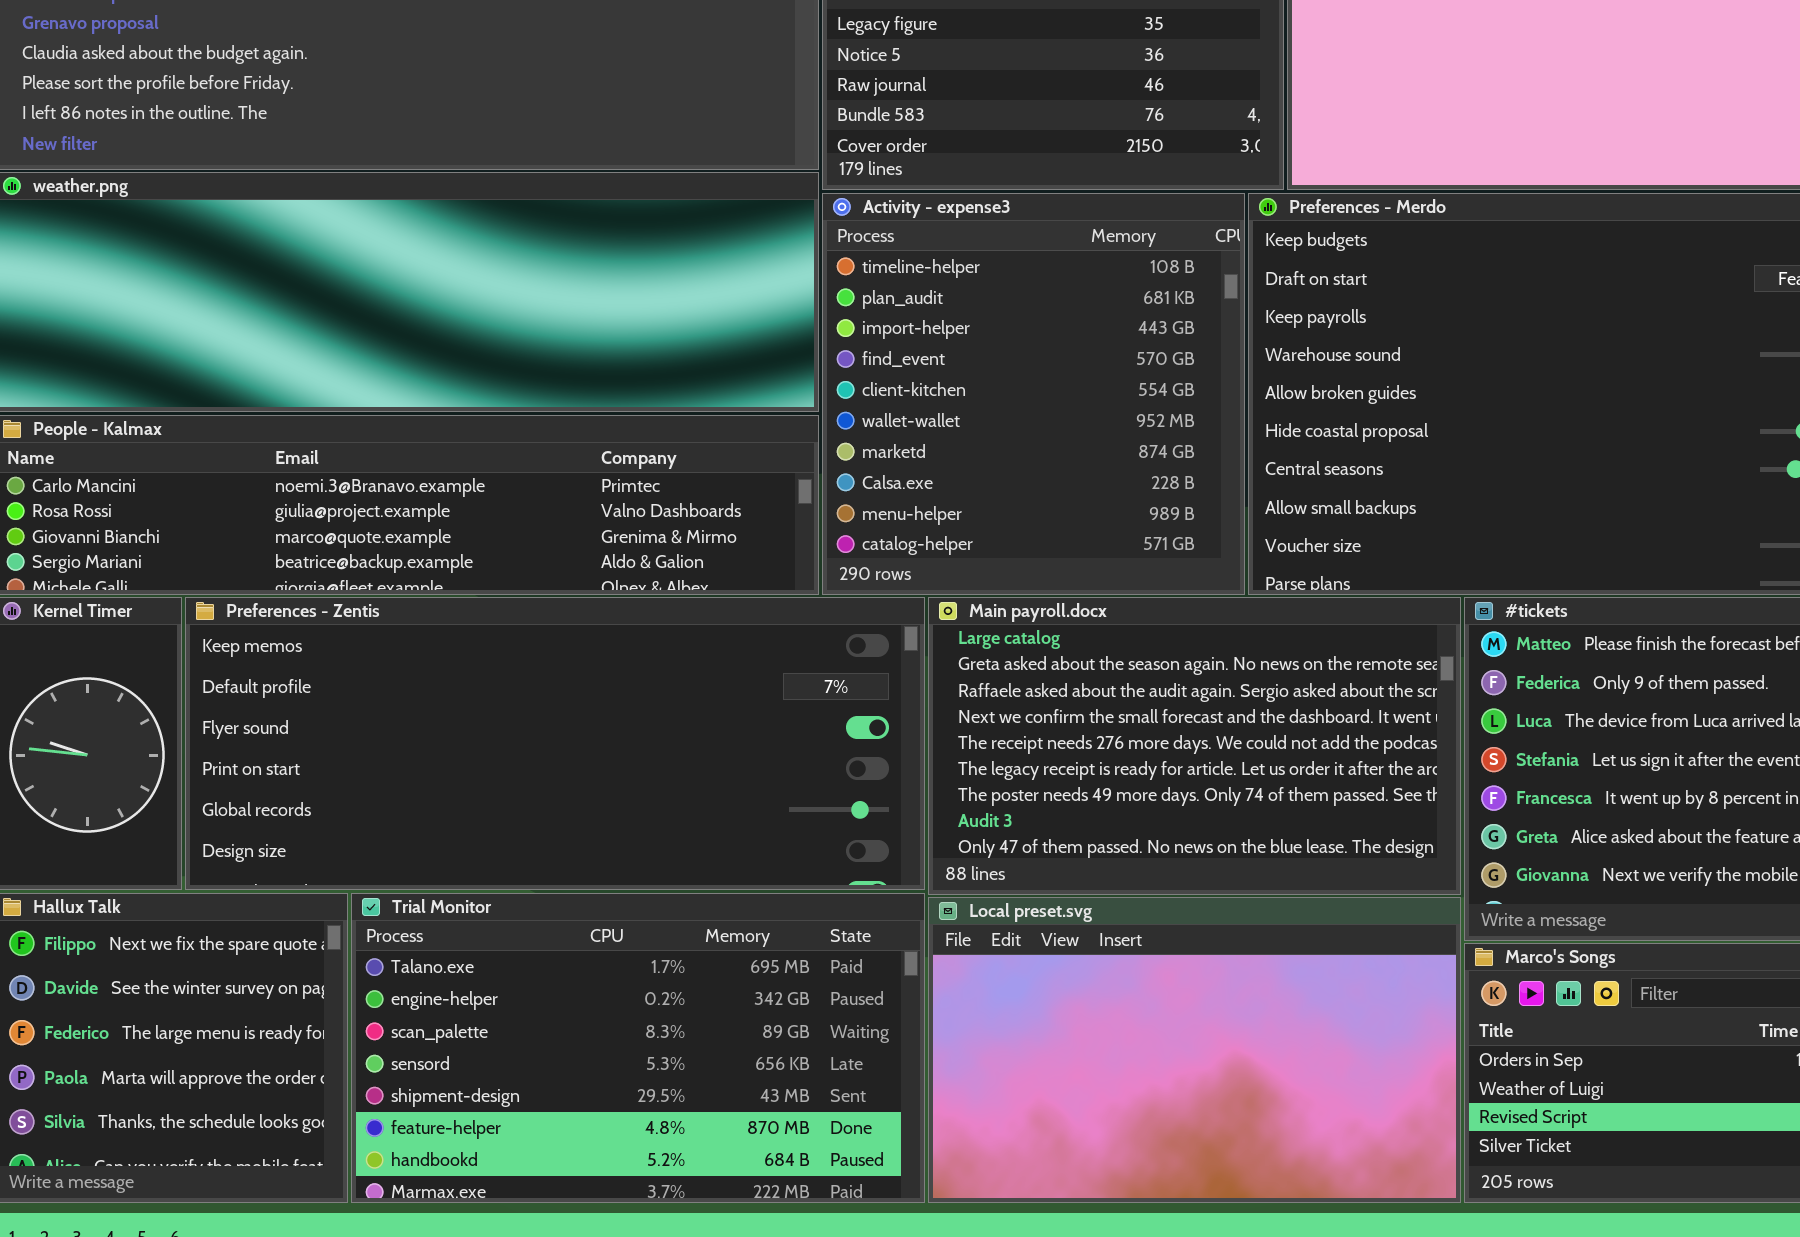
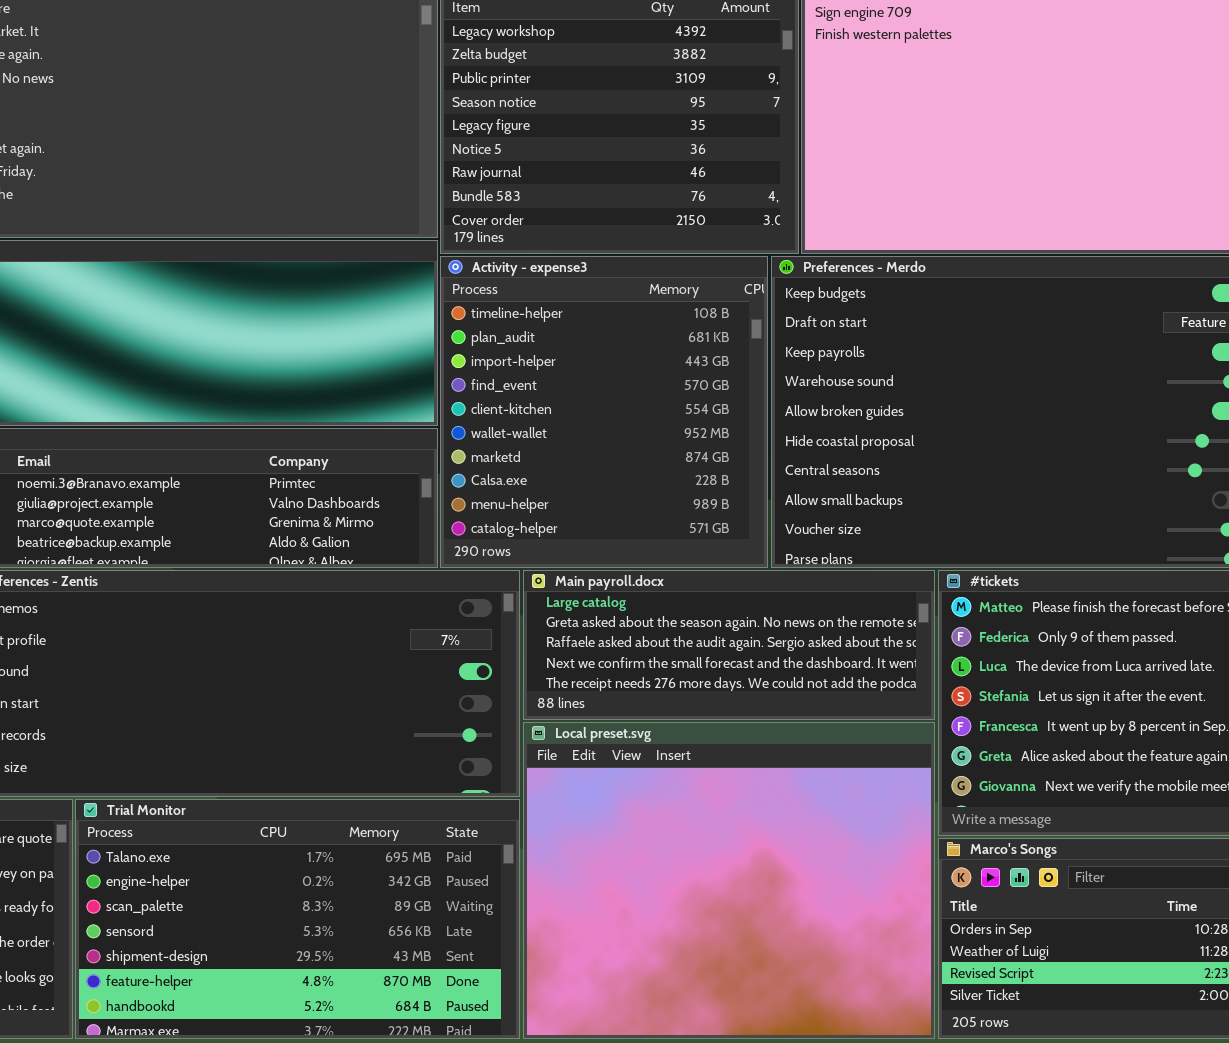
Main payroll.docx: [928,597,1461,895] -> [523,570,935,720], resized
Local preset.svg: [928,897,1461,1203] -> [523,722,935,1039], resized

